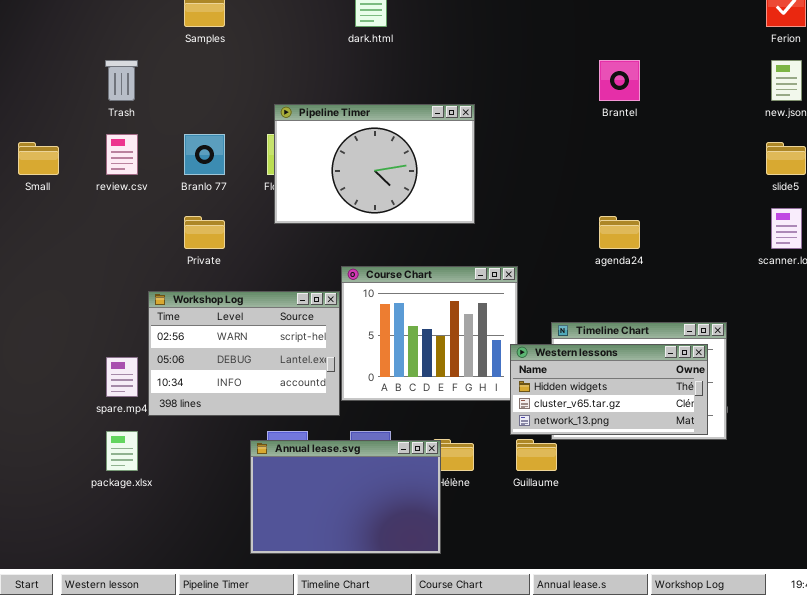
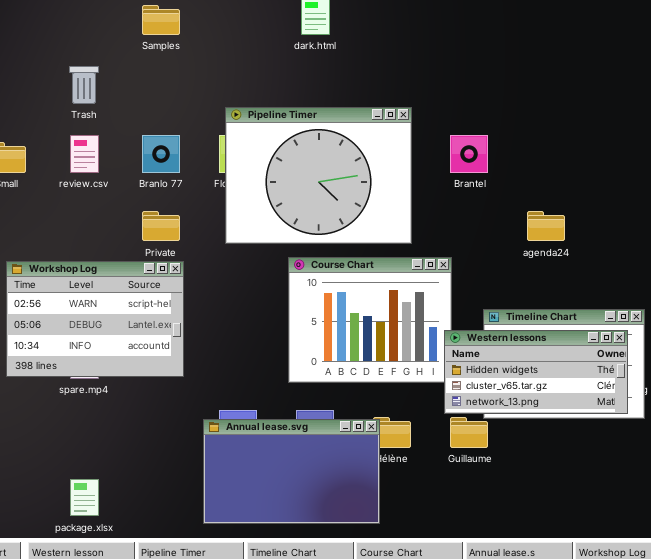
Brantel: [599,60,640,101] -> [450,135,488,173], moved
Pipeline Timer: [274,104,475,224] -> [225,107,412,244], resized
Workshop Log: [148,291,340,416] -> [6,261,184,377], moved
package.xlsx: [106,431,138,471] -> [70,479,99,516], moved

